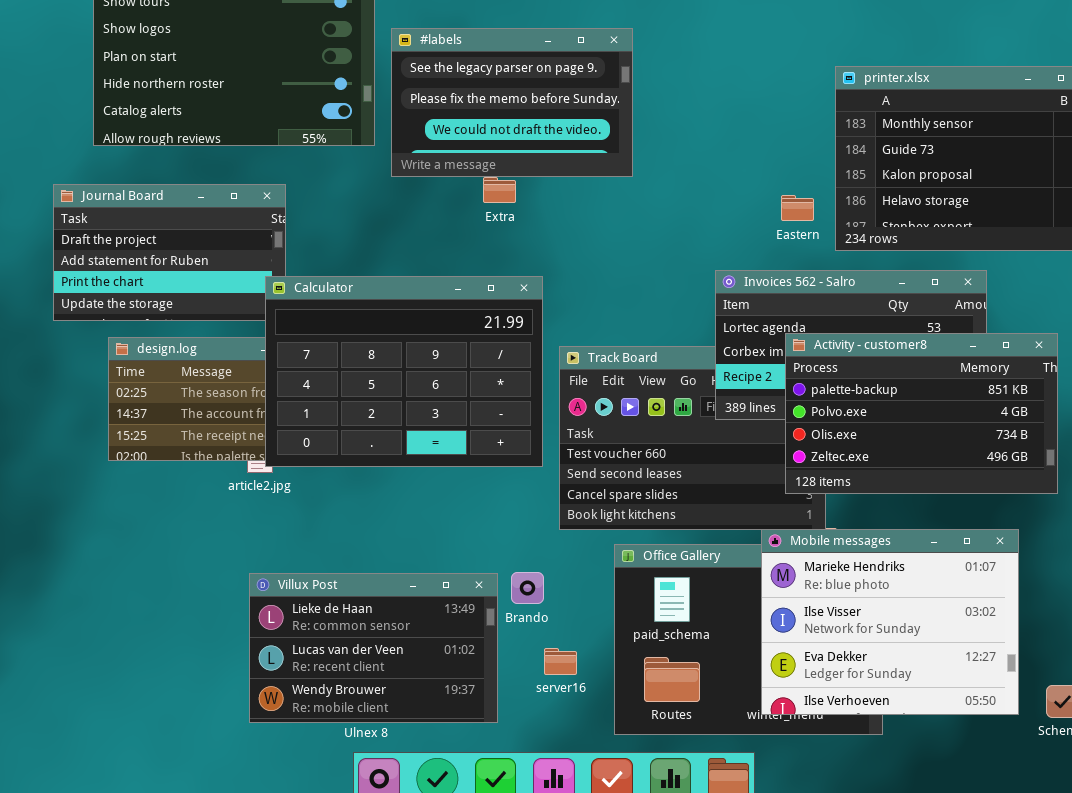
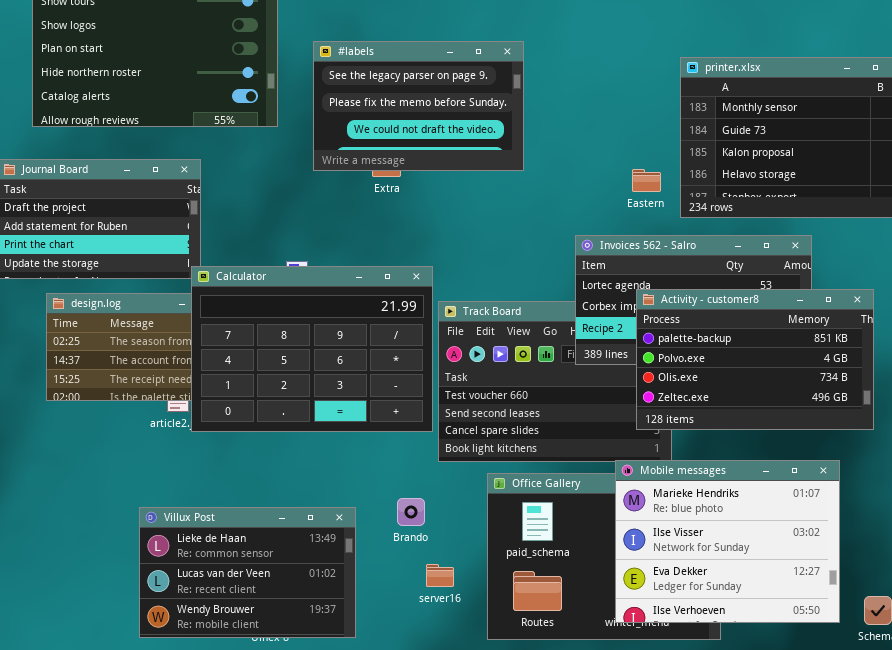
#labels: [391,28,633,177] -> [313,41,524,171], moved
Calculator: [265,276,543,467] -> [191,266,433,432], moved
Villux Post: [249,573,498,723] -> [139,507,356,638], moved

